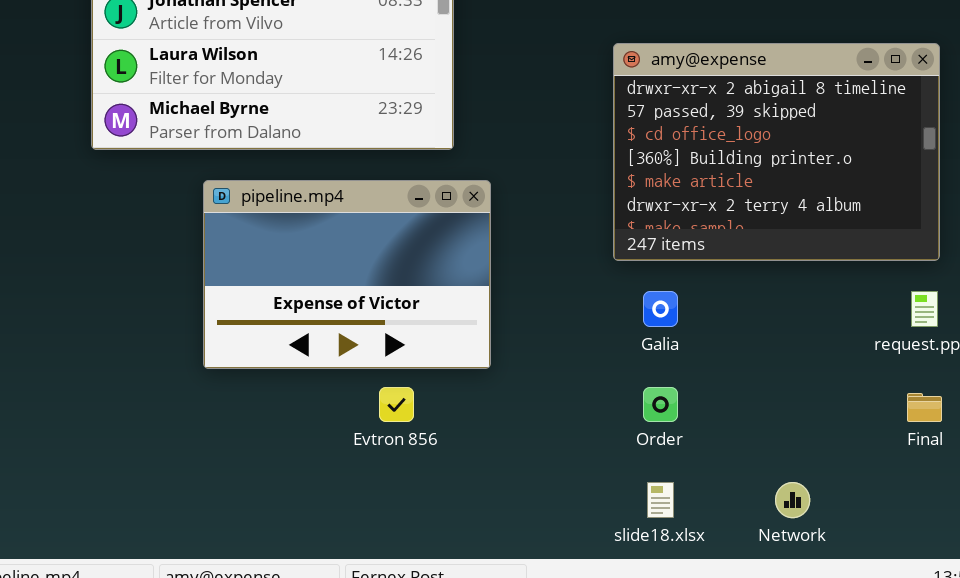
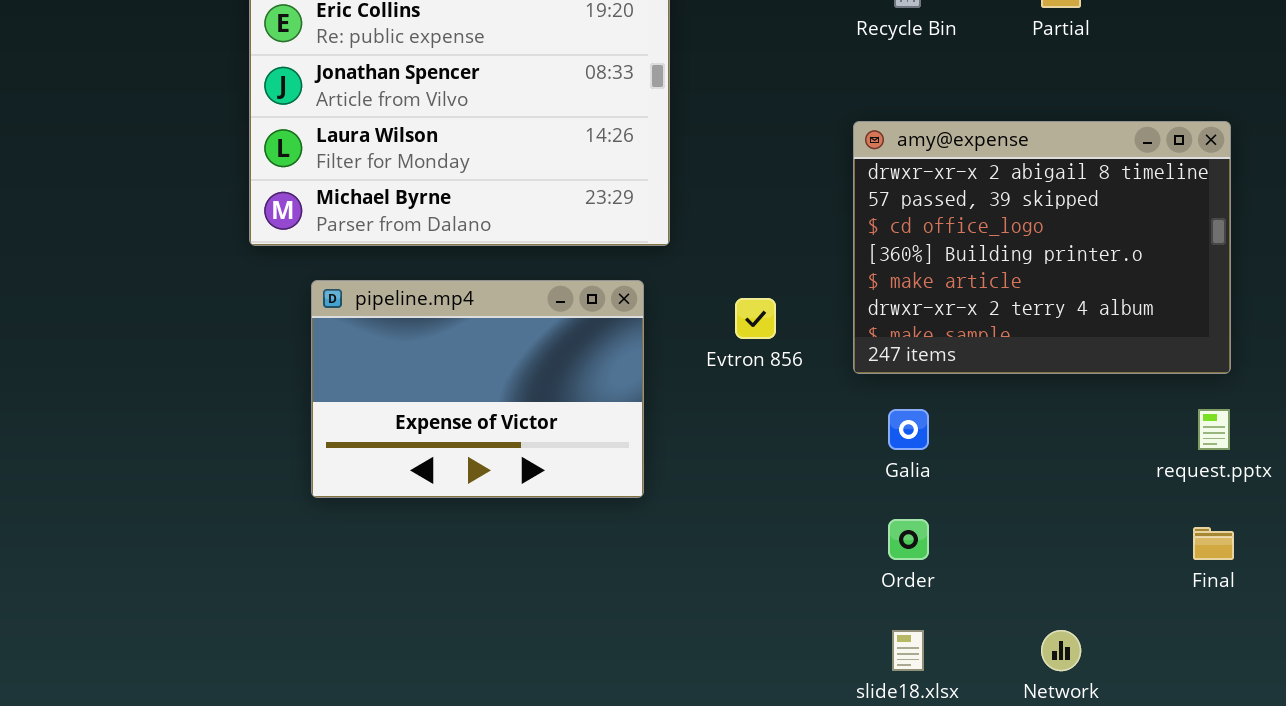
pipeline.mp4: [203,180,491,369] -> [311,280,644,498], moved
Evtron 856: [379,387,414,422] -> [735,298,776,339], moved

